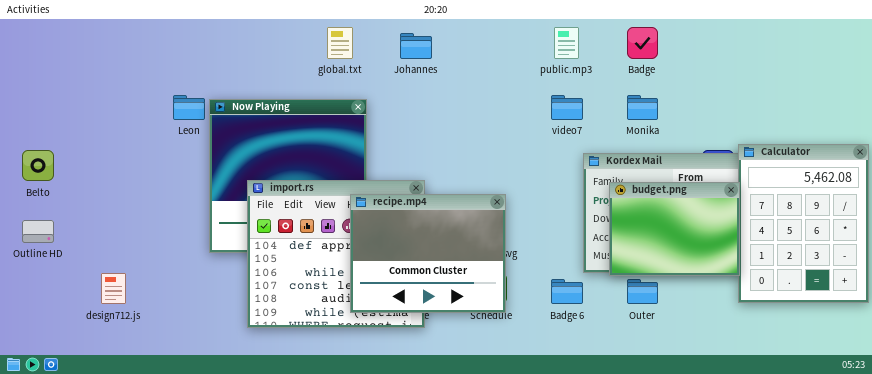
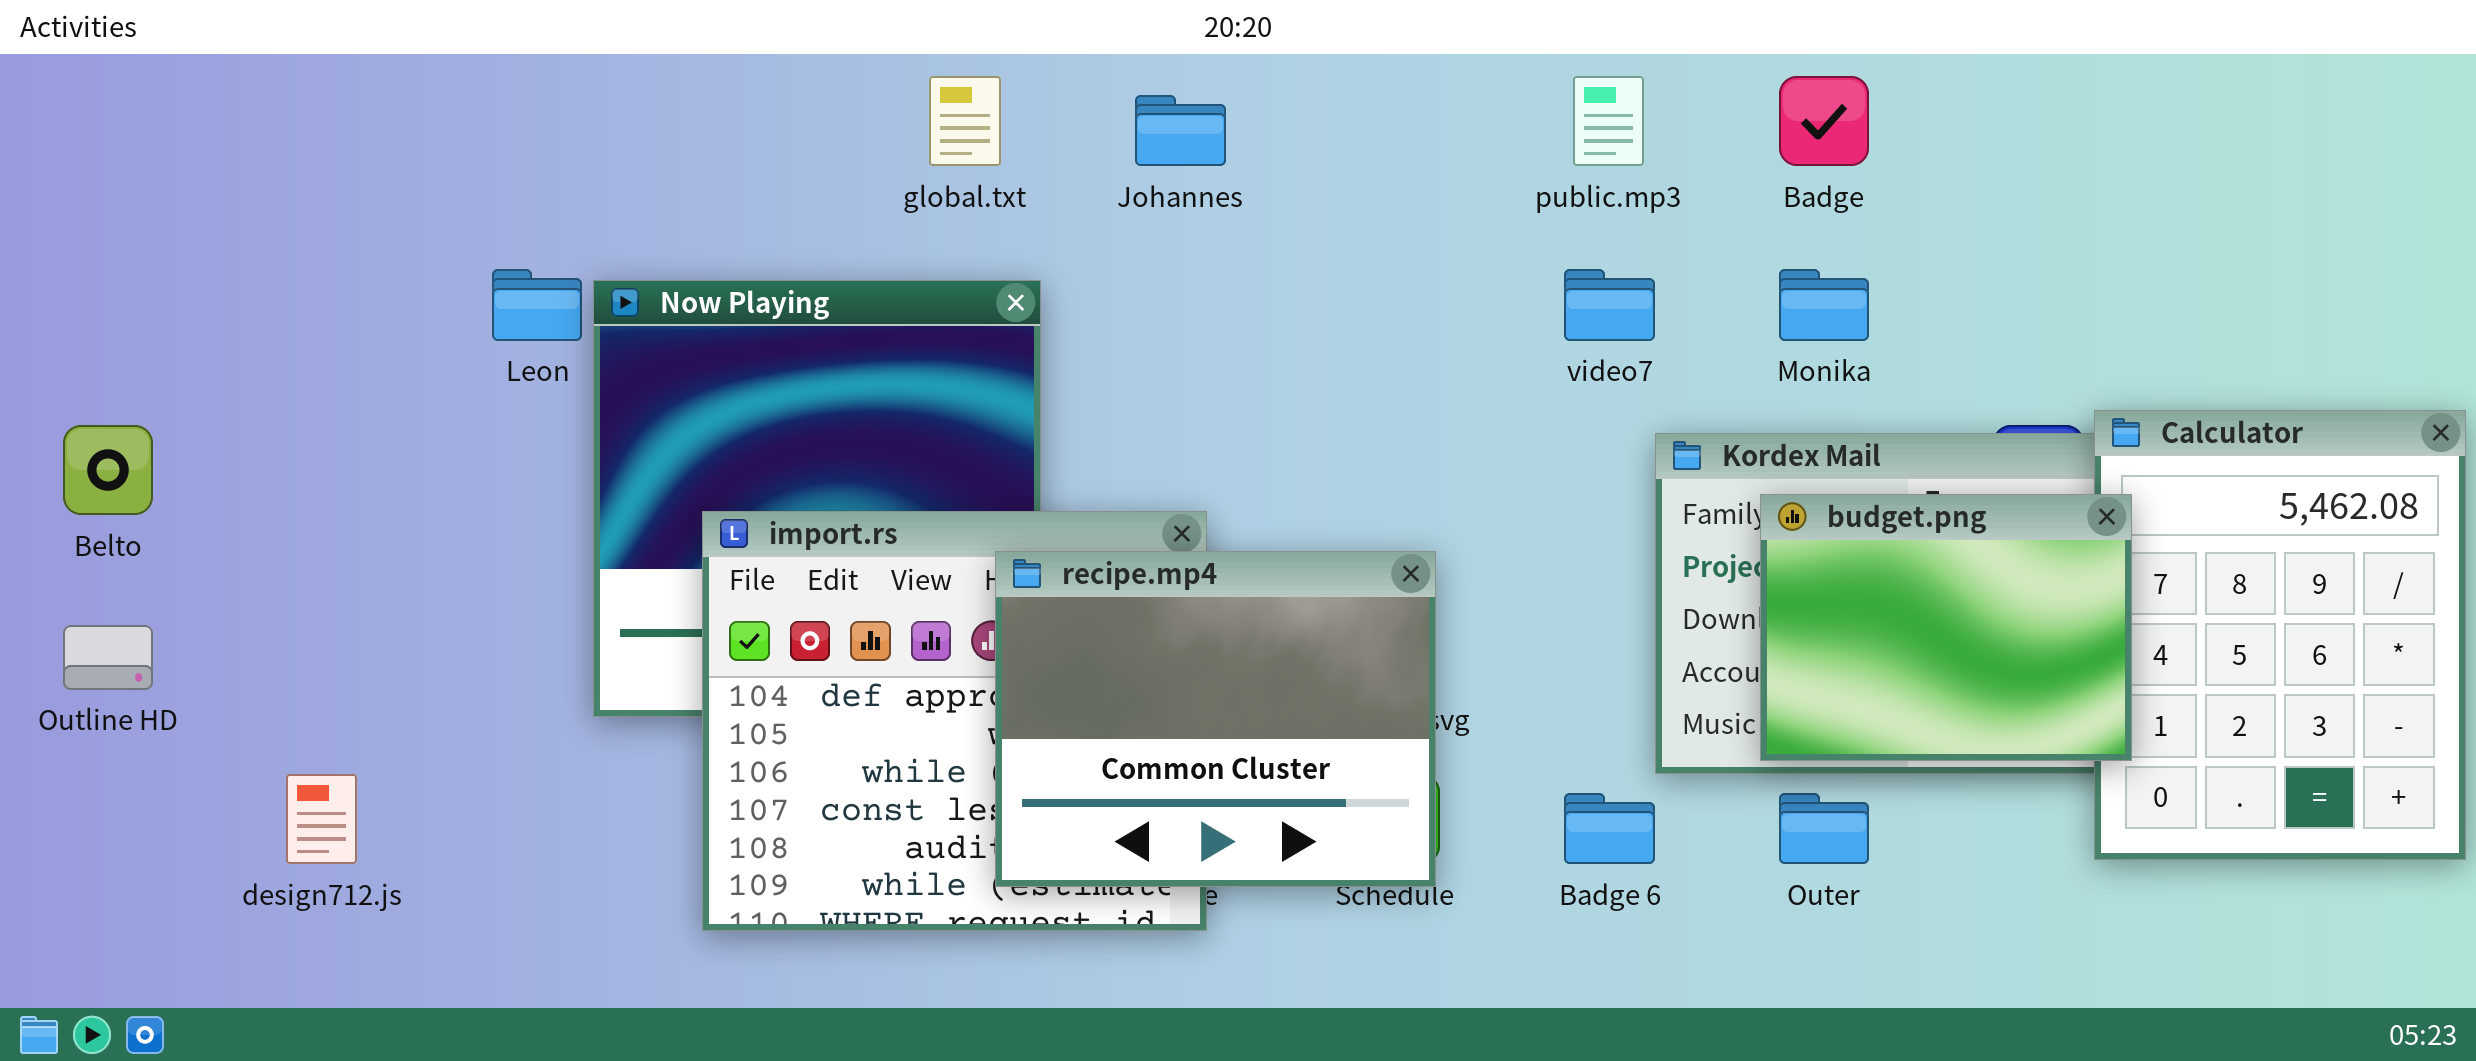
budget.png: [609,182,740,276] -> [1760,494,2132,761], moved

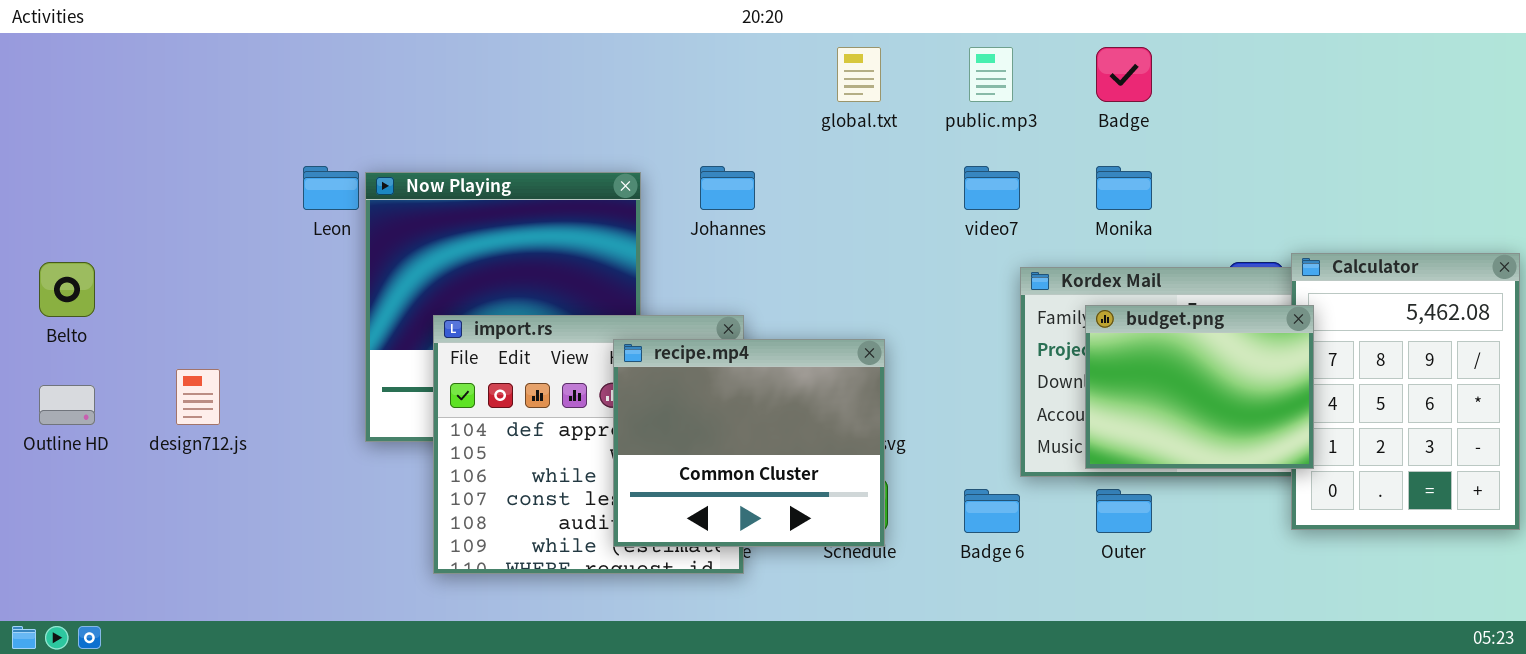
global.txt: [929,76,1001,166] -> [837,47,881,102], moved
Johannes: [1135,95,1226,166] -> [700,166,755,210], moved
design712.js: [286,774,357,864] -> [176,369,220,425], moved

